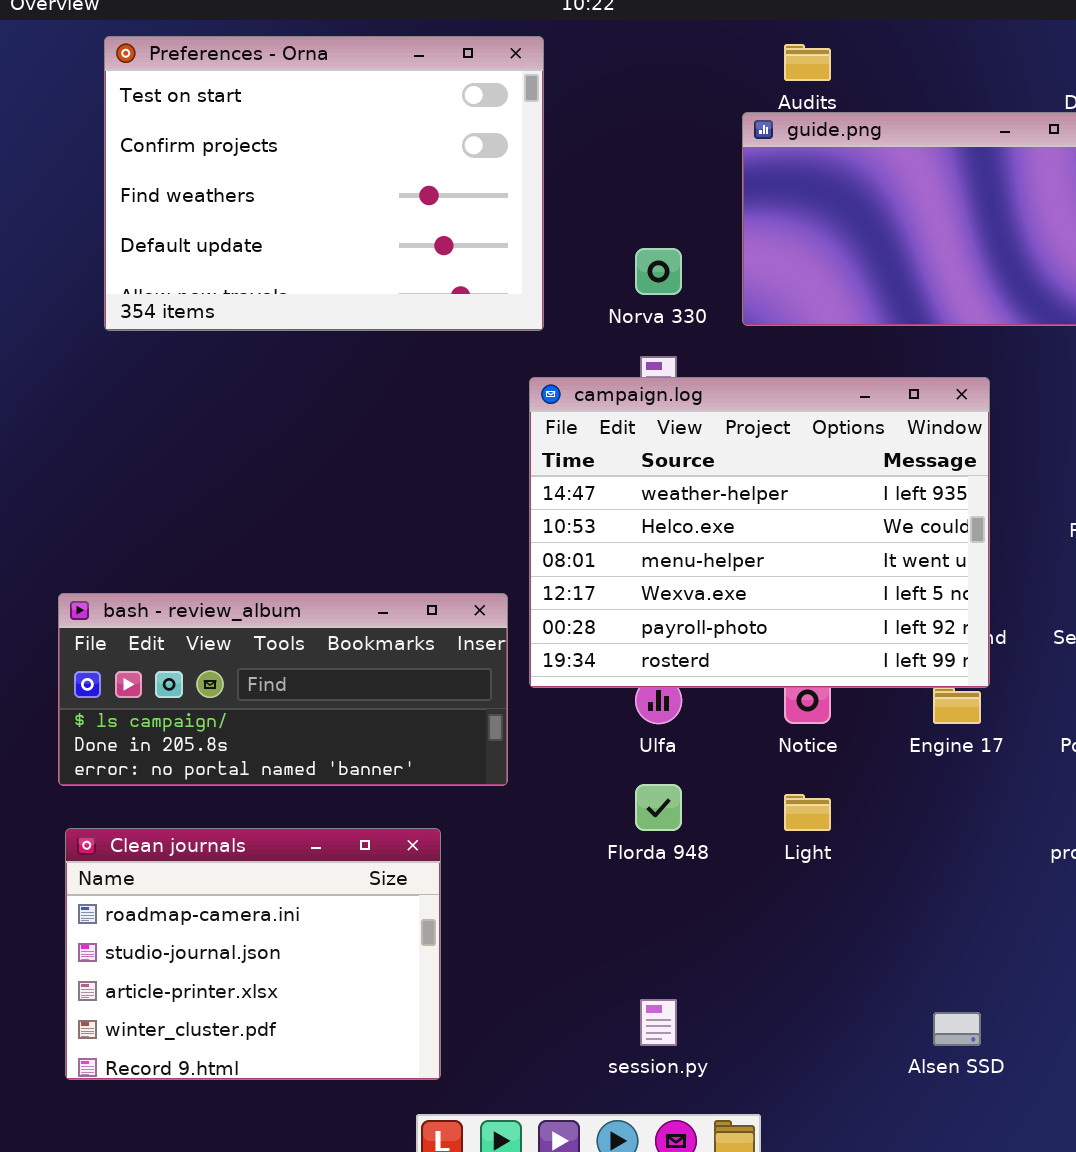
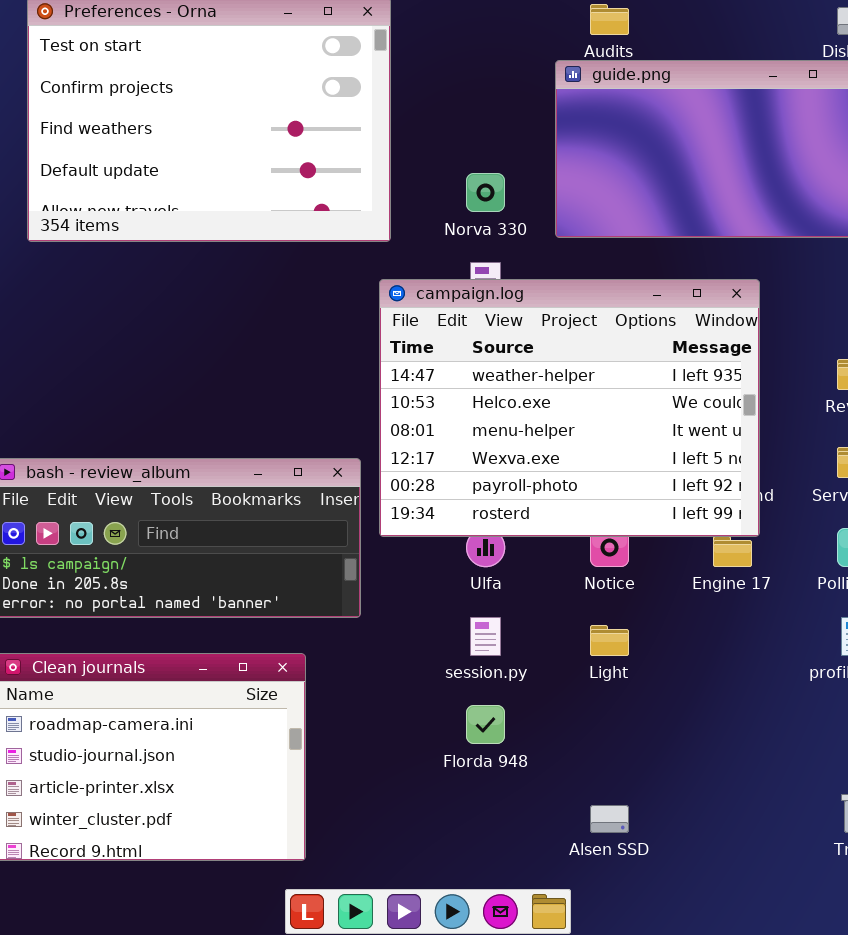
Florda 948: [635,784,682,831] -> [466,705,505,744], moved
session.py: [640,999,677,1046] -> [470,617,501,656], moved
Alsen SSD: [933,1012,981,1046] -> [590,805,629,833], moved

